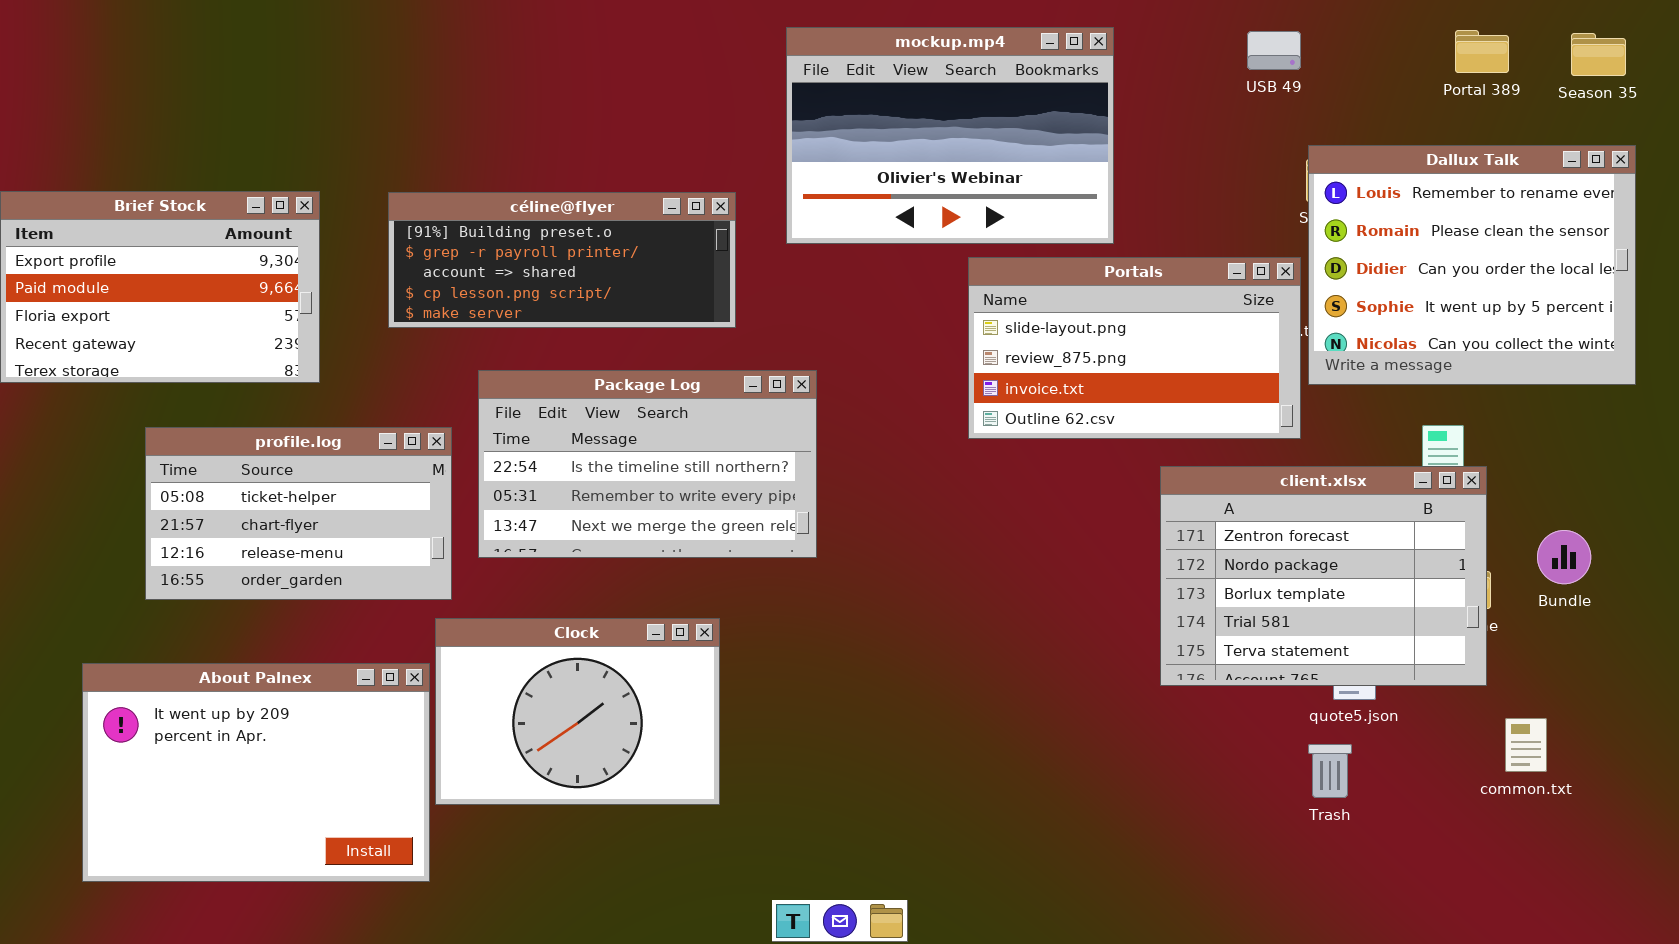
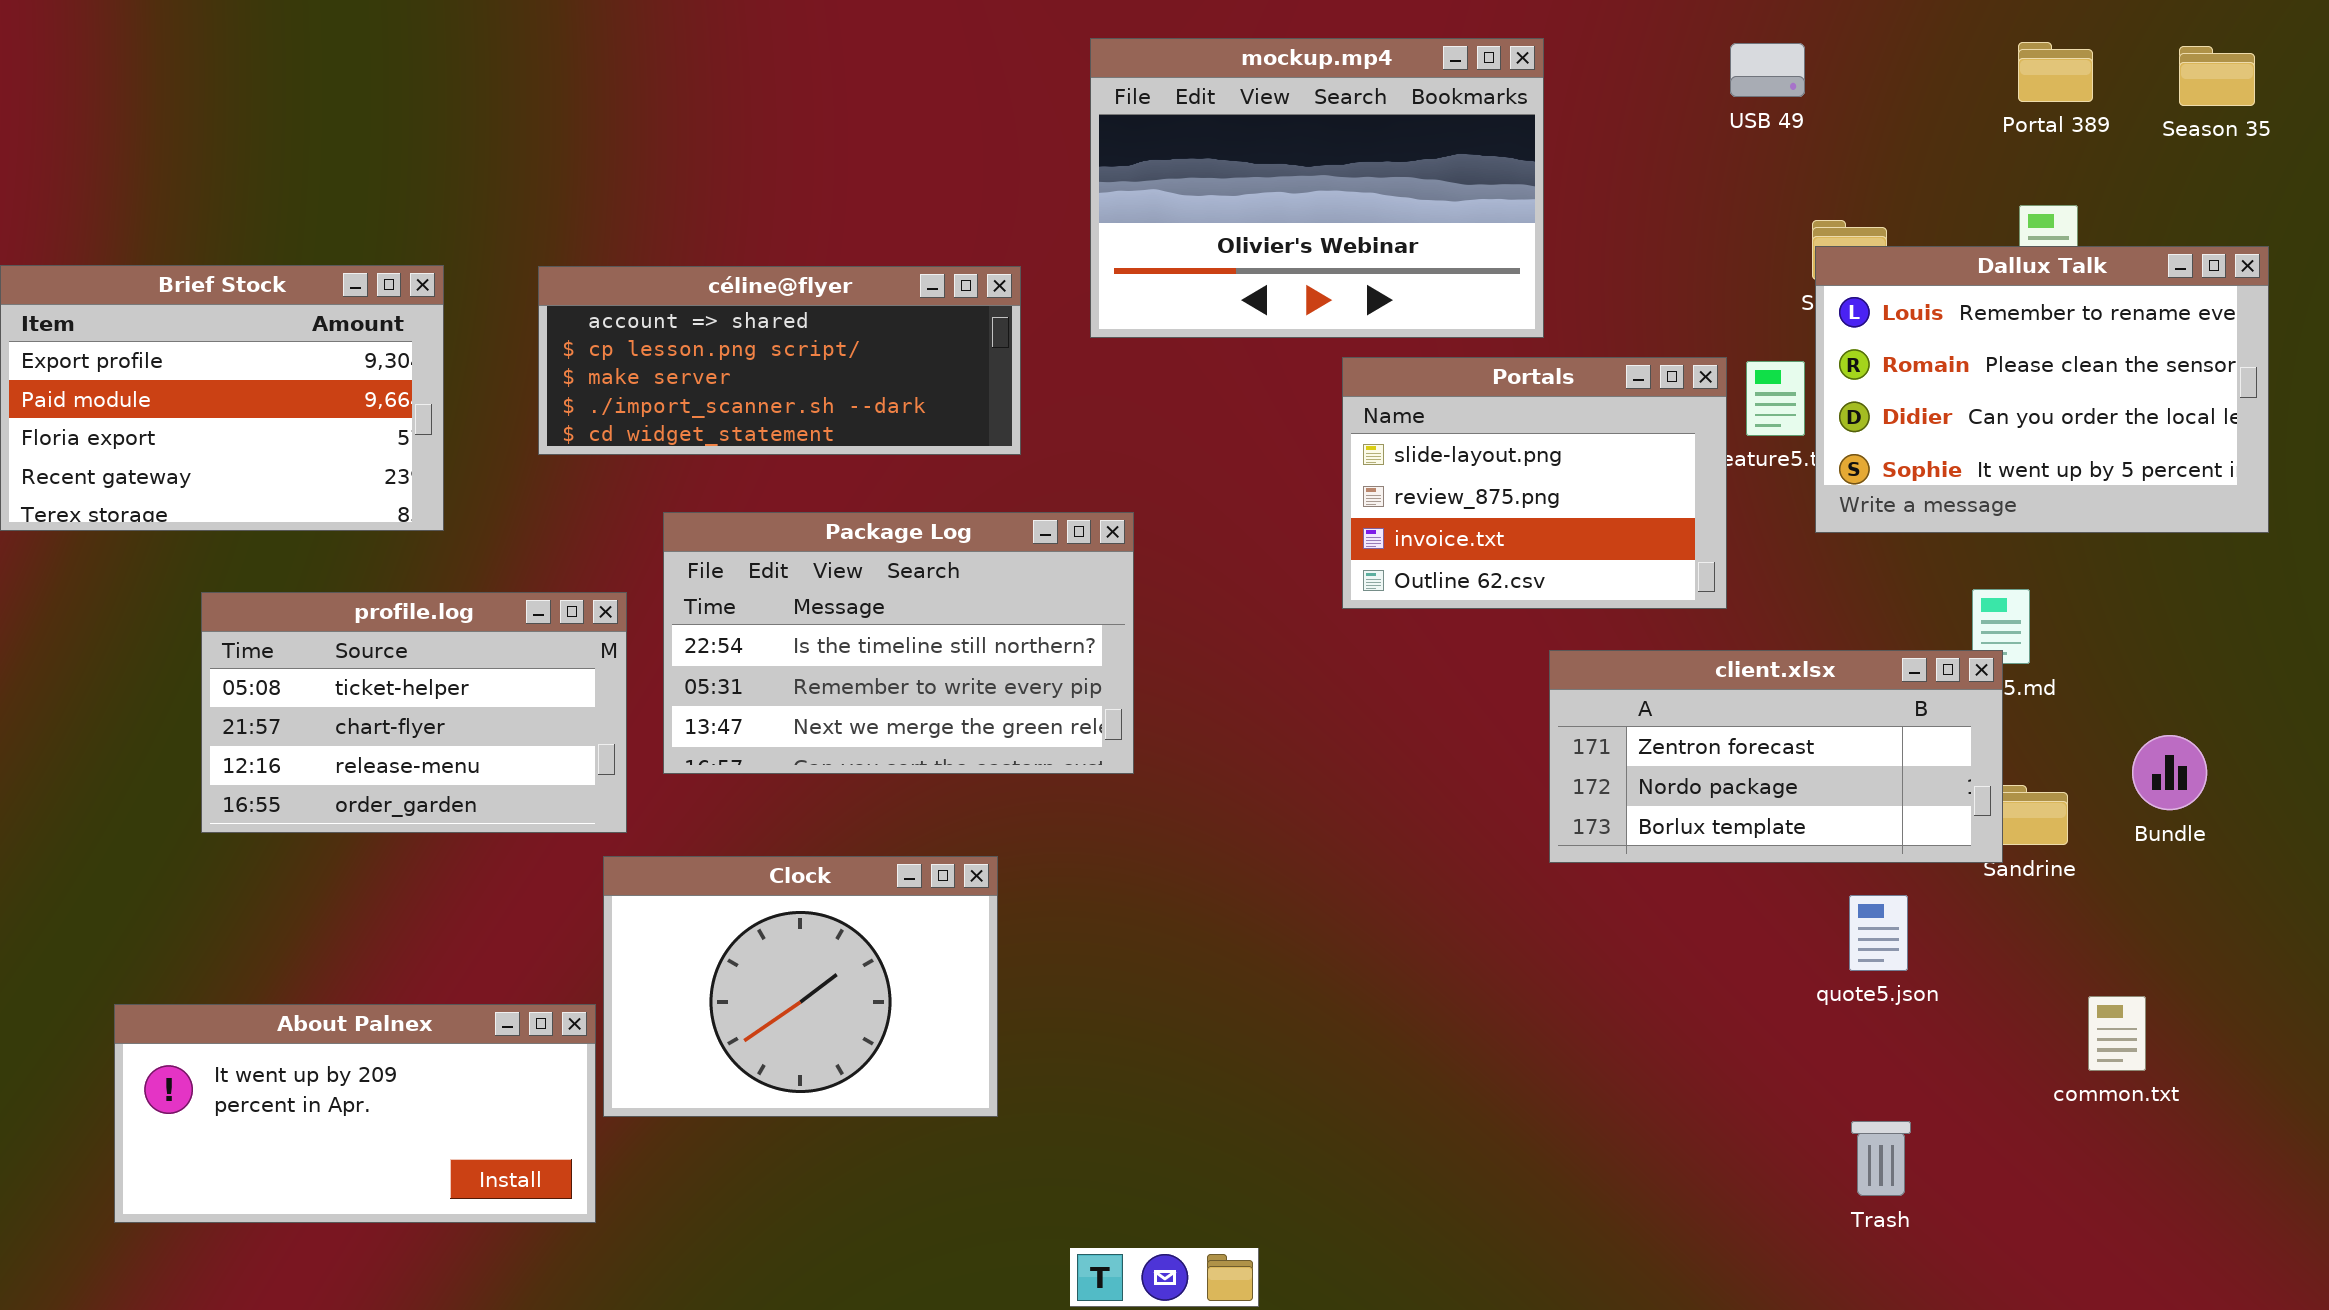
Dallux Talk: [1308,145,1636,385] -> [1815,246,2269,533], resized
céline@flyer: [388,192,736,328] -> [538,266,1021,455], scrolled down 2 rows
Portals: [968,257,1301,439] -> [1342,357,1727,609], resized
client.xlsx: [1160,466,1487,686] -> [1549,650,2003,863], moved, resized
About Palnex: [82,663,430,882] -> [114,1004,596,1223], resized
Trash: [1308,744,1352,798] -> [1851,1121,1911,1196], moved

